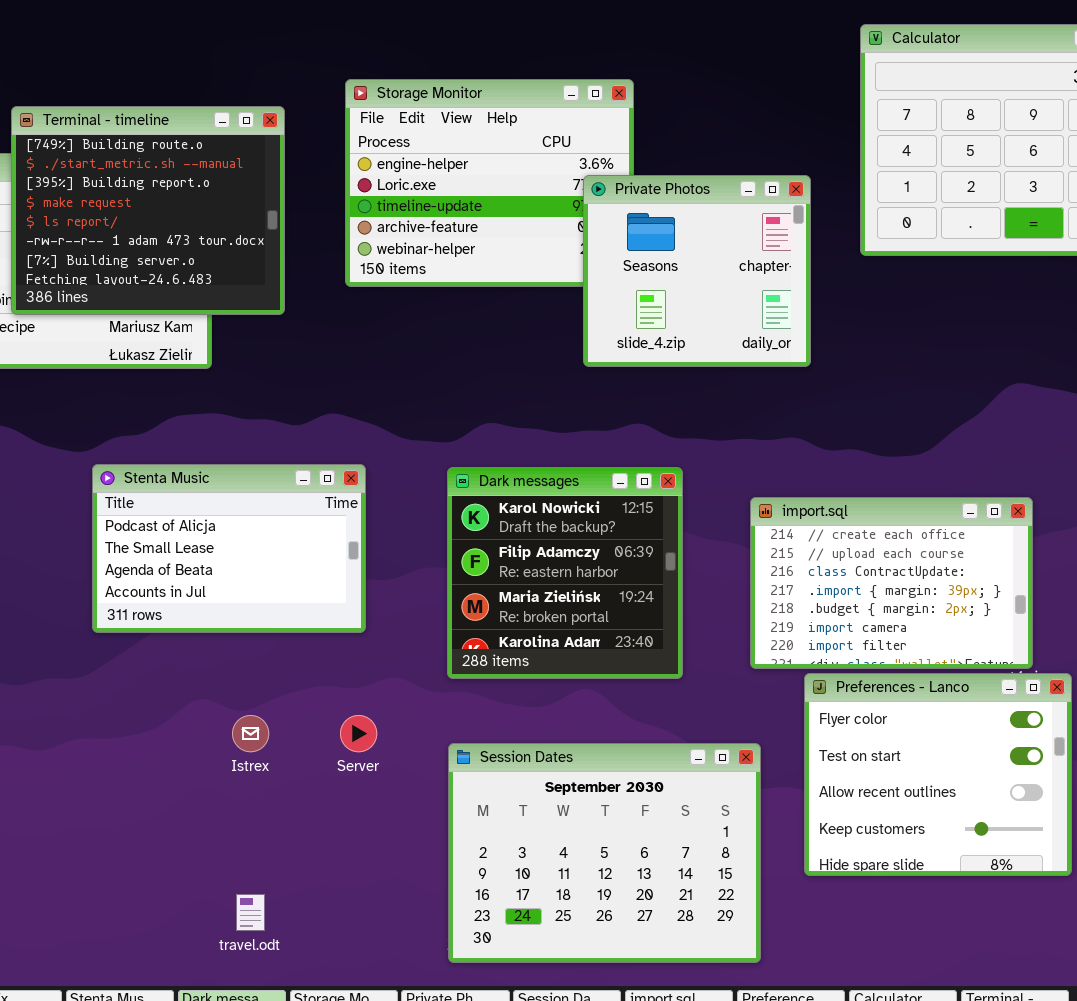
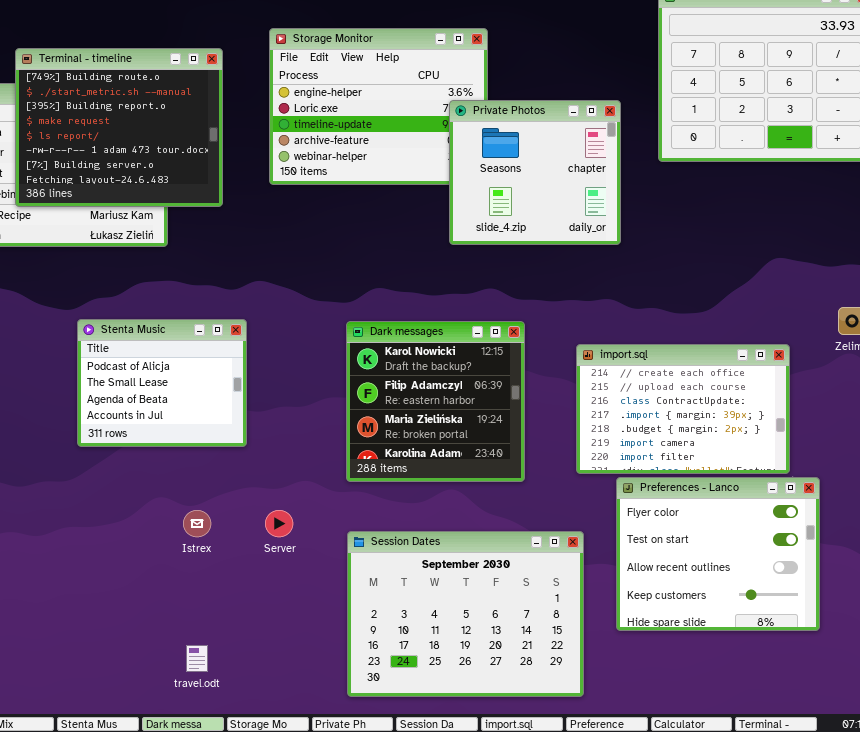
Stenta Music: [92,464,366,633] -> [77,319,247,447], resized

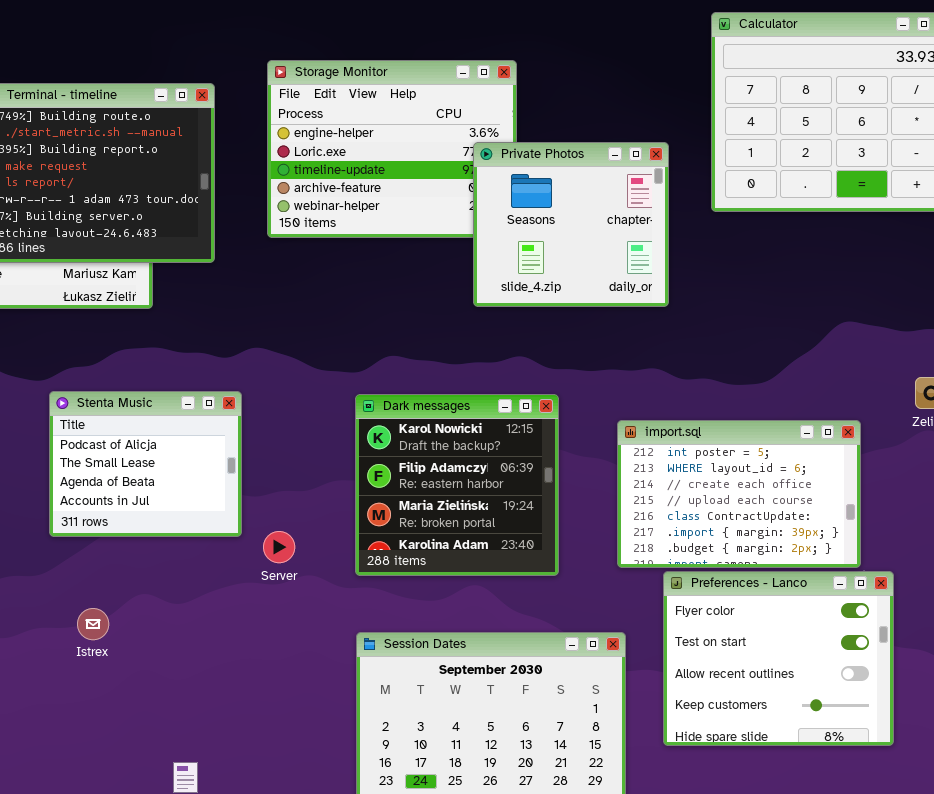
import.sql: [576,344,790,474] -> [617,420,861,568], scrolled up 2 rows
Istrex: [183,510,211,537] -> [77,608,109,640], moved
Server: [265,510,293,537] -> [263,531,295,563], moved

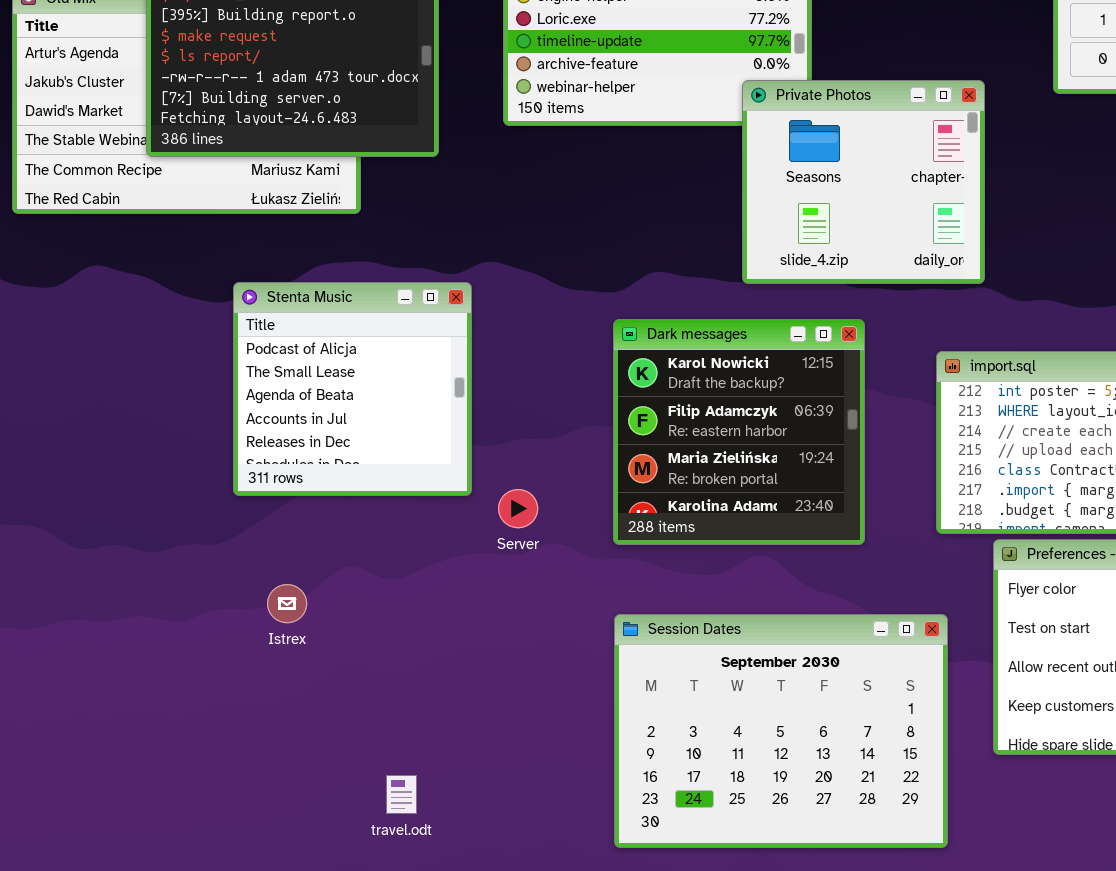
Private Photos: [473,142,669,307] -> [742,80,985,284], moved
Stenta Music: [49,391,242,537] -> [233,282,472,496], resized

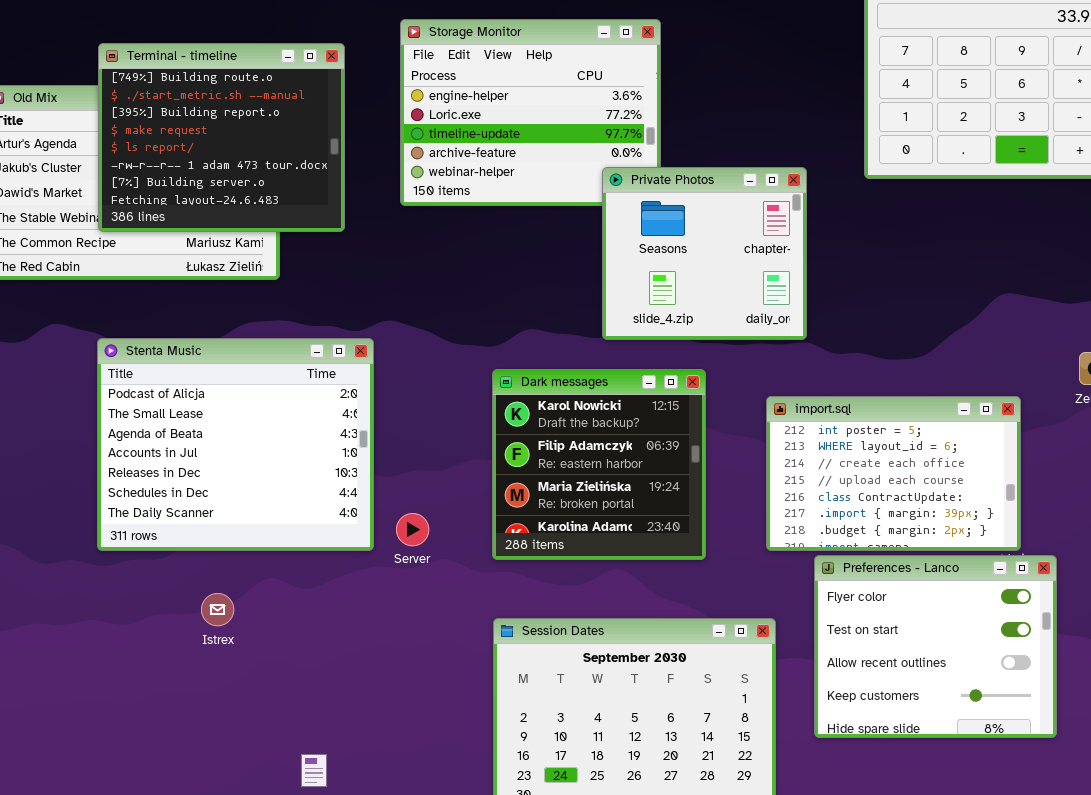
Stenta Music: [233,282,472,496] -> [97,338,374,551], resized

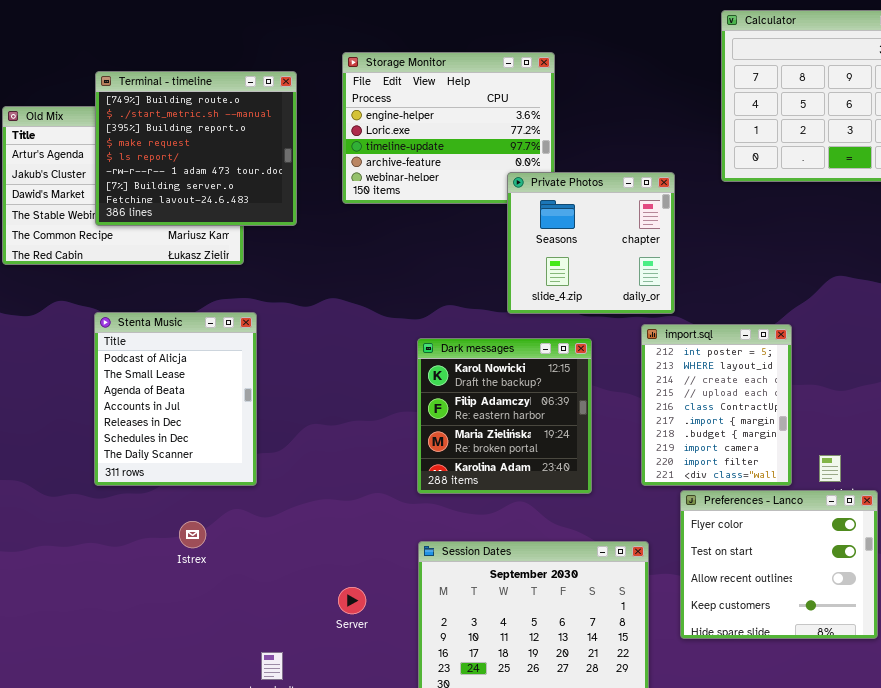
Stenta Music: [97,338,374,551] -> [94,312,257,486], resized
import.sql: [766,396,1021,551] -> [641,324,792,486], resized
Server: [396,513,429,546] -> [338,587,366,614], moved

